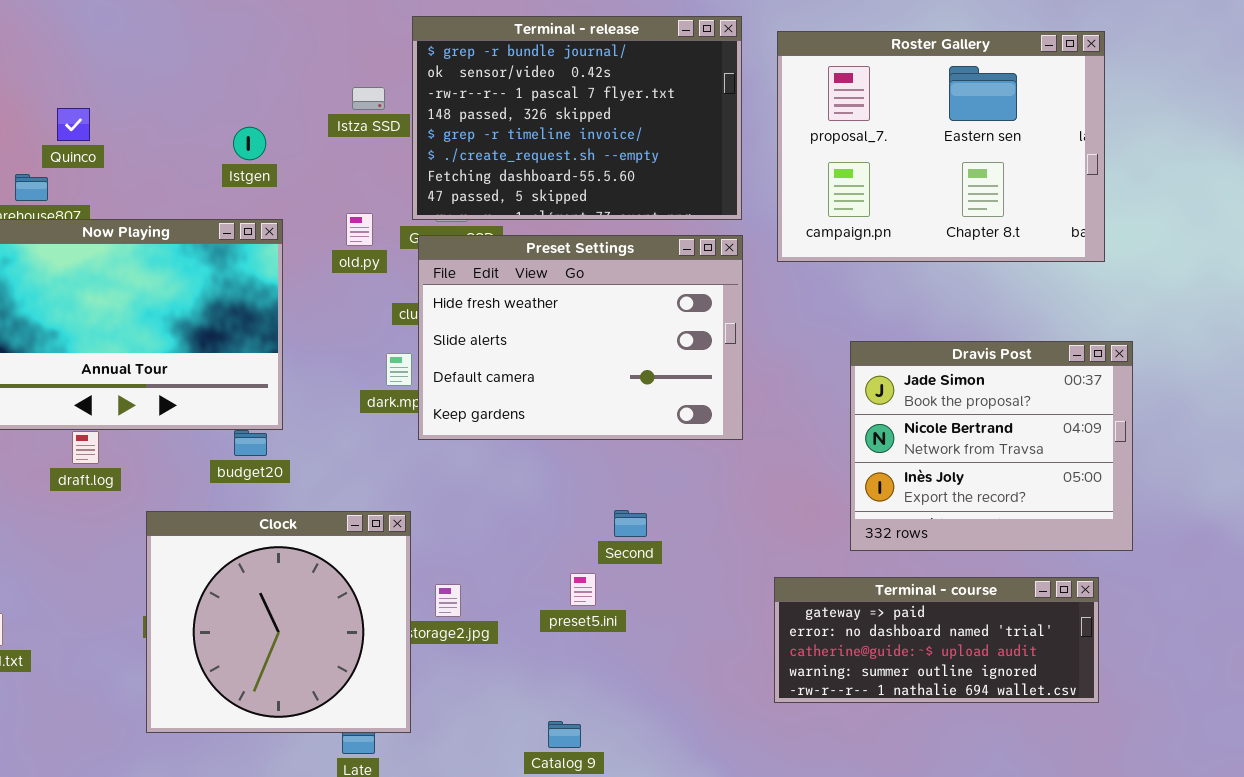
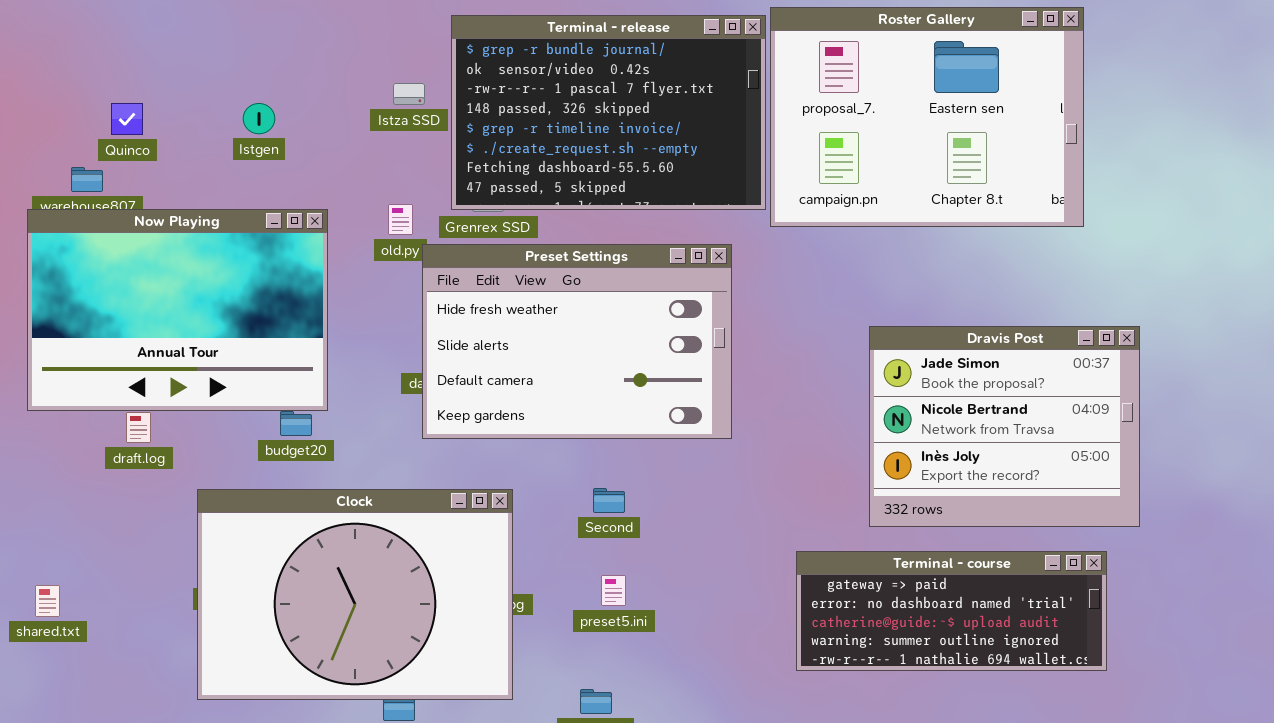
Roster Gallery: [777,31,1105,262] -> [770,7,1084,227], moved
Istgen: [233,127,266,160] -> [243,103,275,134], moved
Preset Settings: [418,235,743,440] -> [422,244,732,439], moved
Second: [614,510,647,537] -> [593,488,625,513], moved
Clock: [146,511,411,733] -> [197,489,513,700], resized
preset5.ini: [570,573,596,606] -> [601,575,626,606], moved

